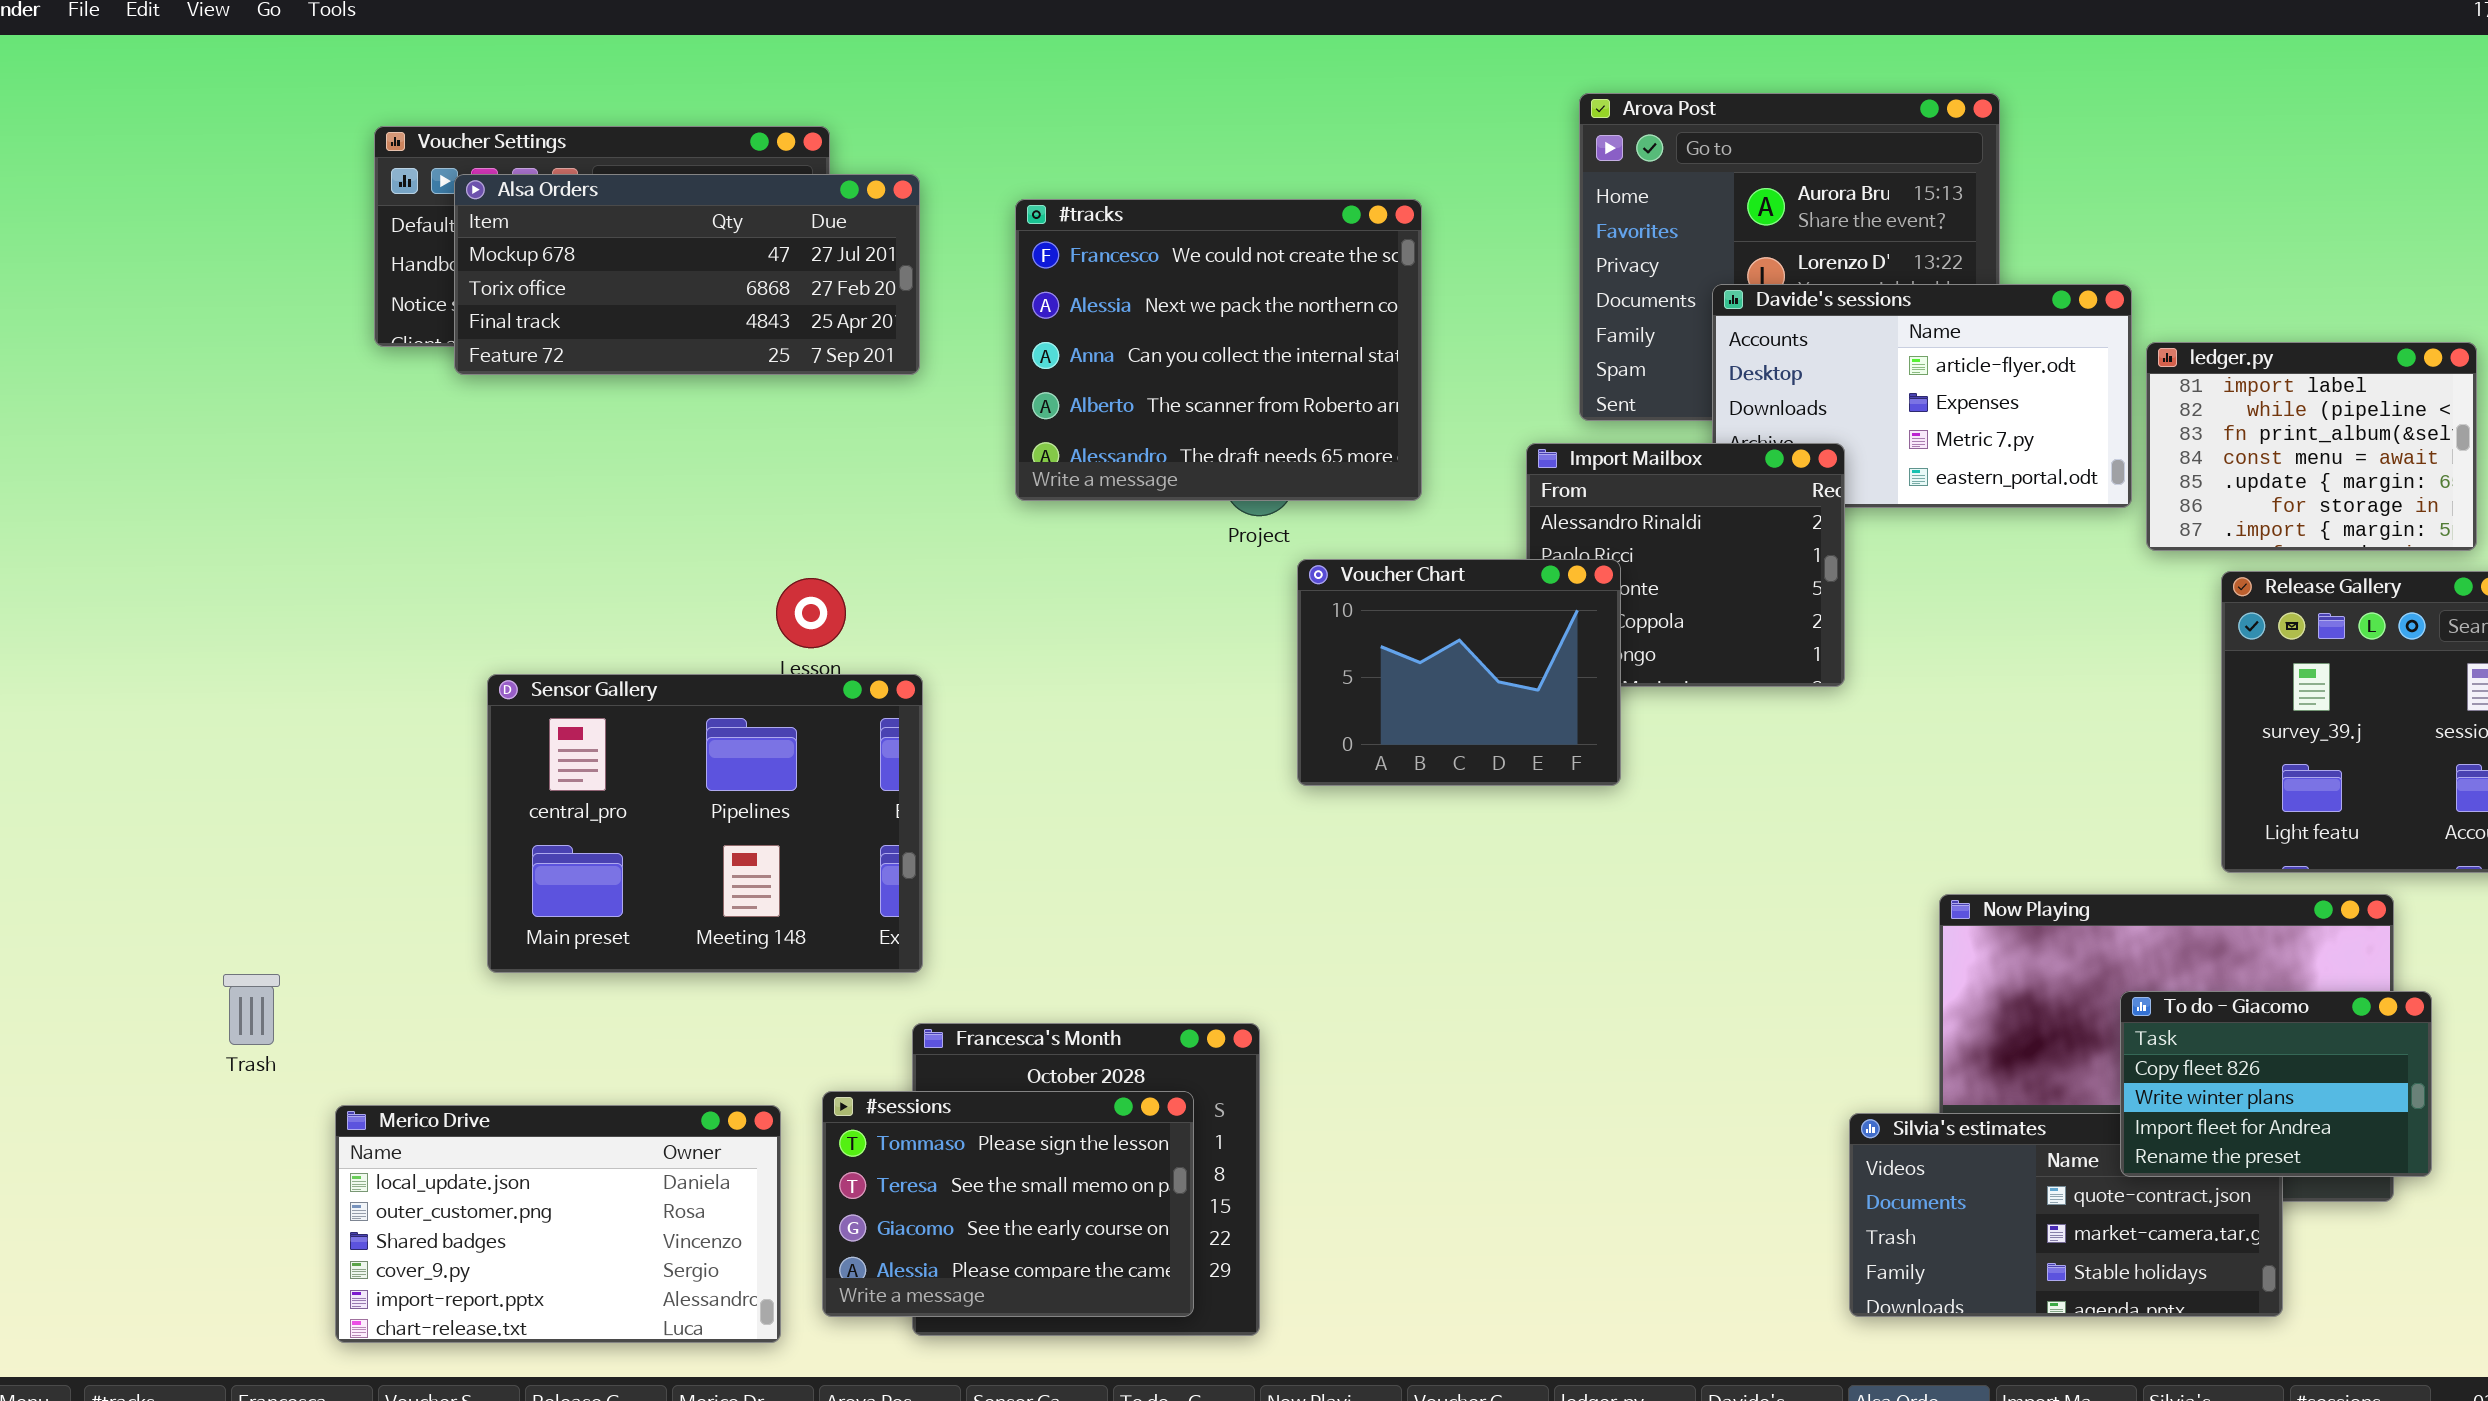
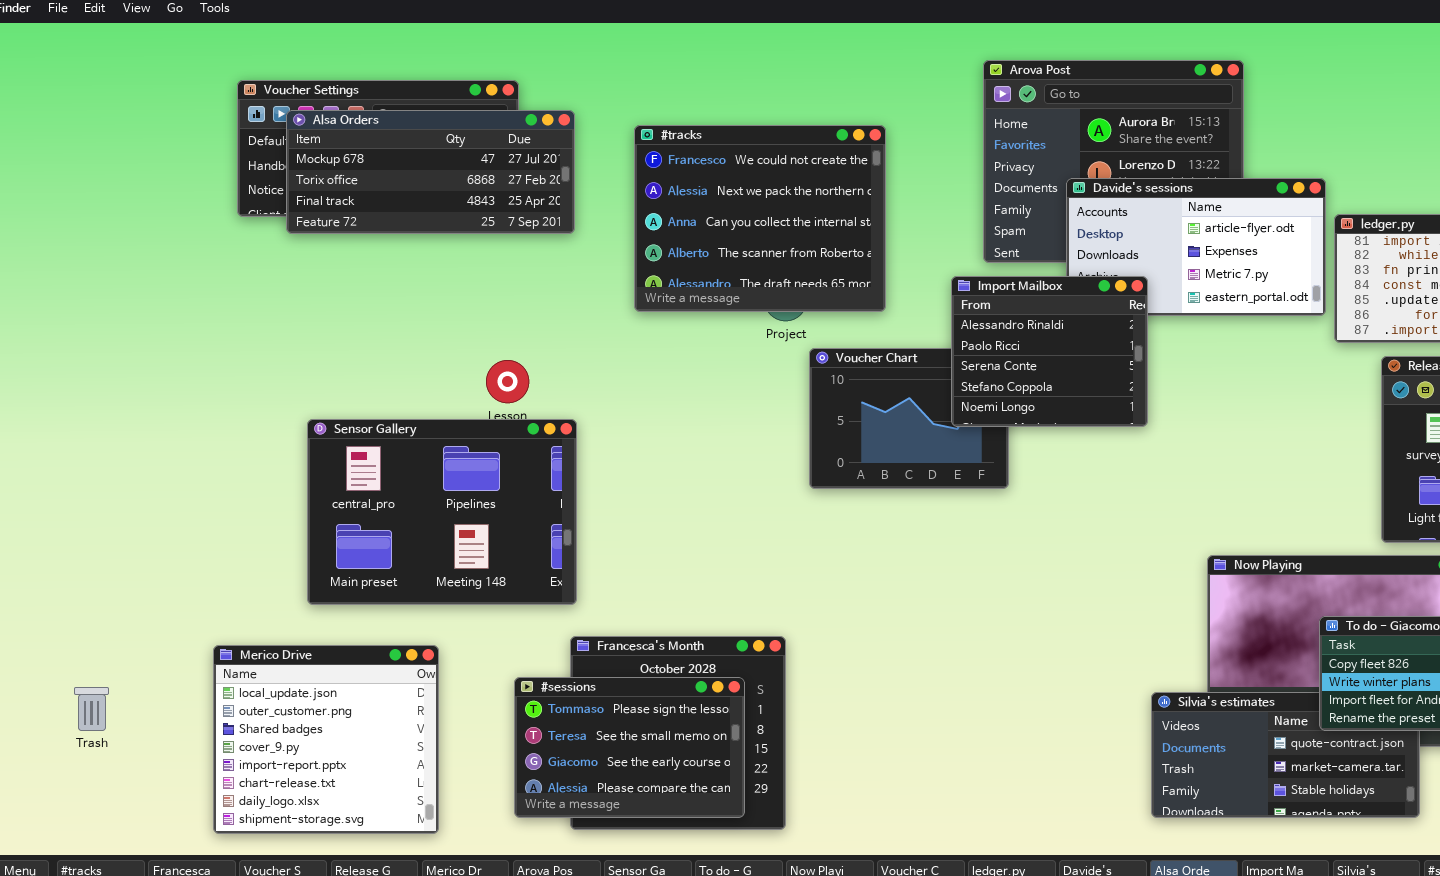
Import Mailbox: [1526,443,1845,687] -> [951,276,1148,427], raised
Trash: [223,974,280,1045] -> [74,687,109,731], moved
Merico Drive: [335,1105,781,1343] -> [213,645,439,834], resized

